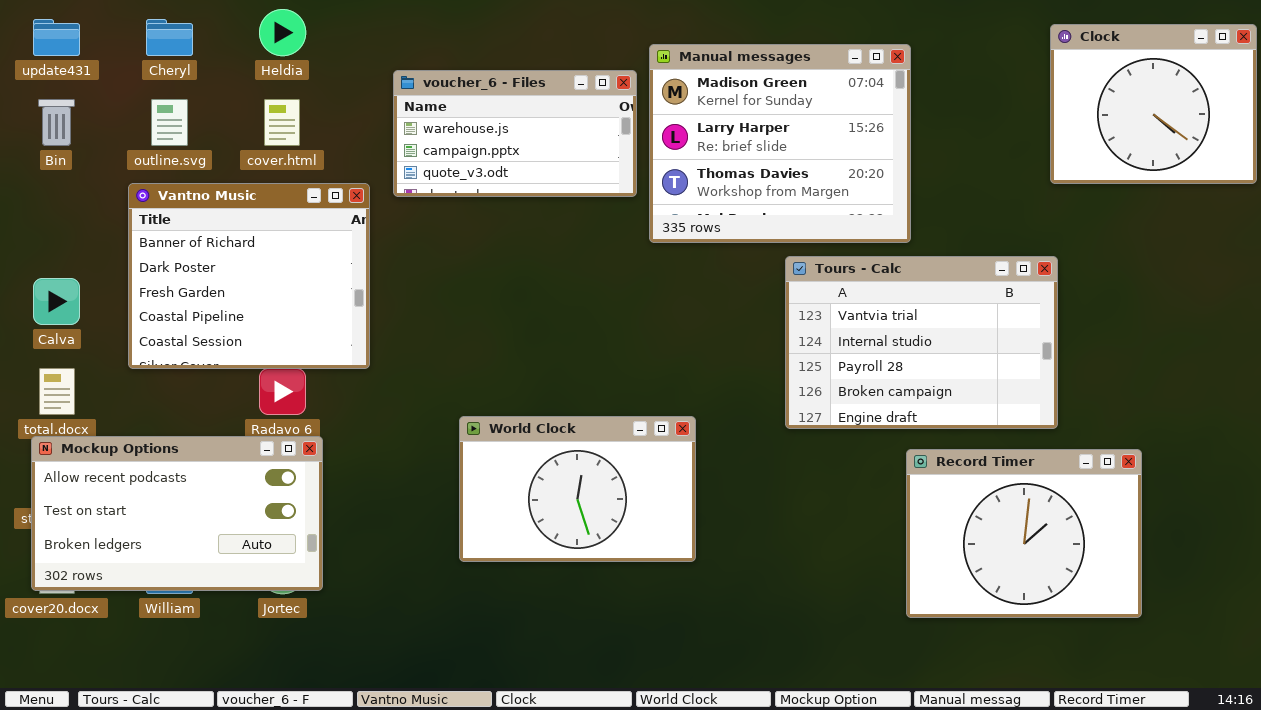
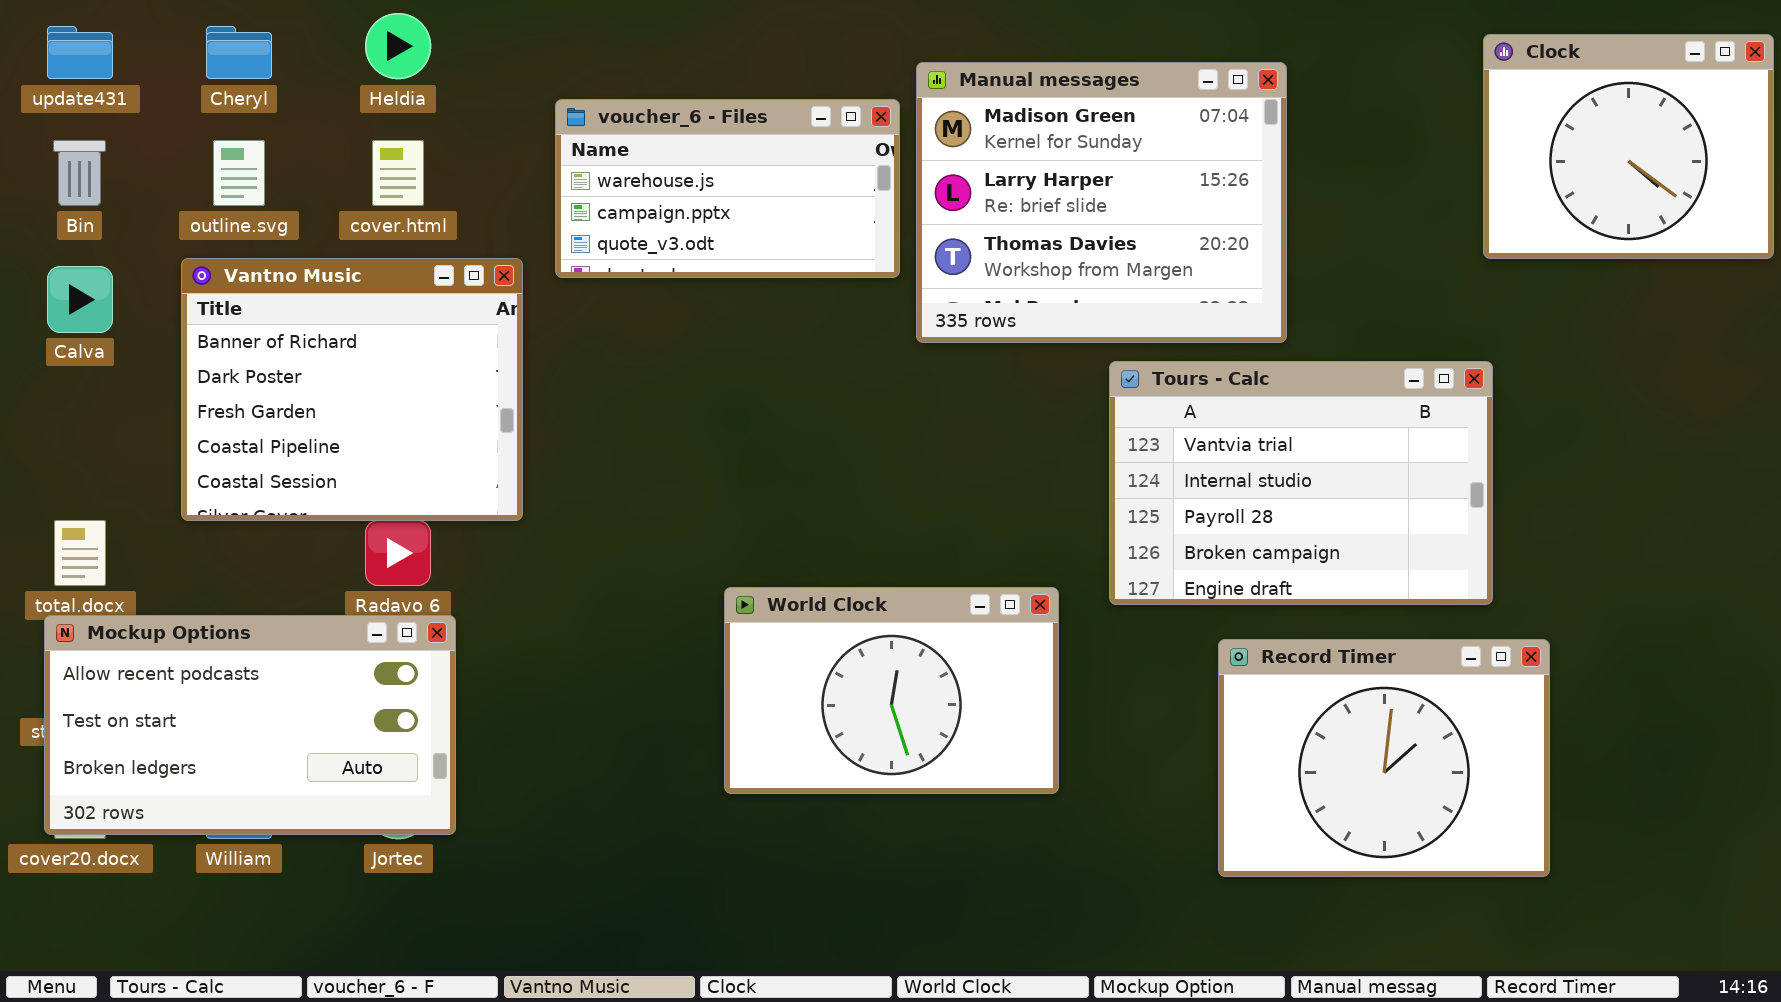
Calva: [33,278,80,325] -> [47,266,113,333], moved
World Clock: [459,416,696,562] -> [724,587,1059,794], moved
Record Timer: [906,449,1142,618] -> [1218,639,1550,877], moved

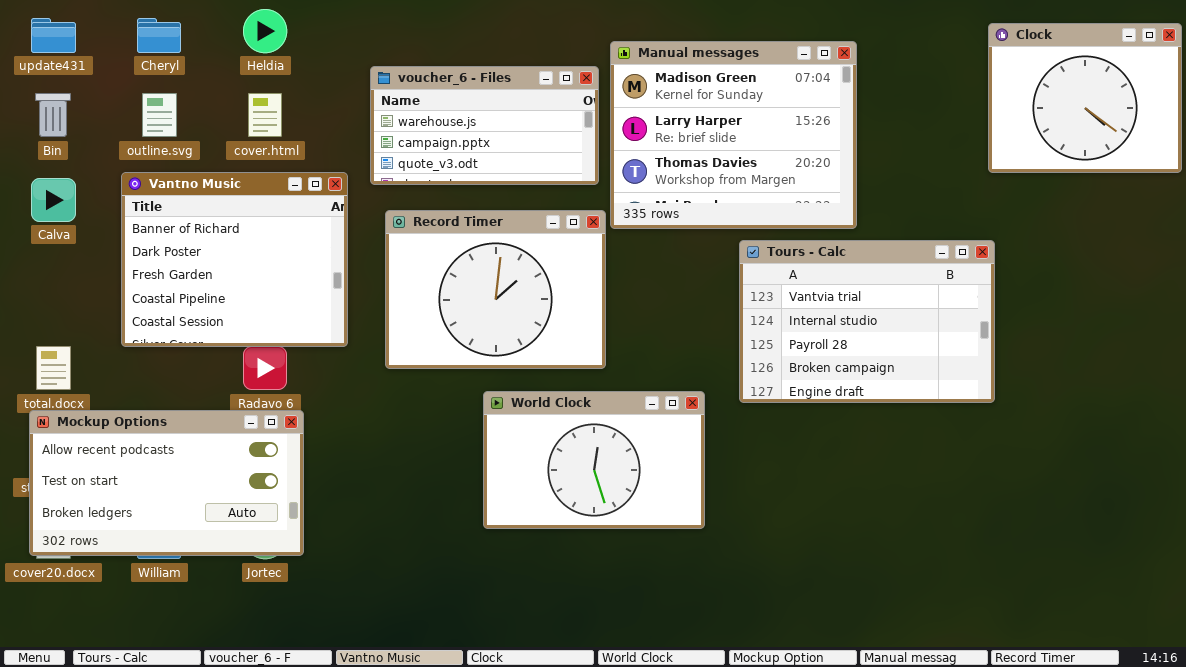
Record Timer: [1218,639,1550,877] -> [385,210,606,369], moved

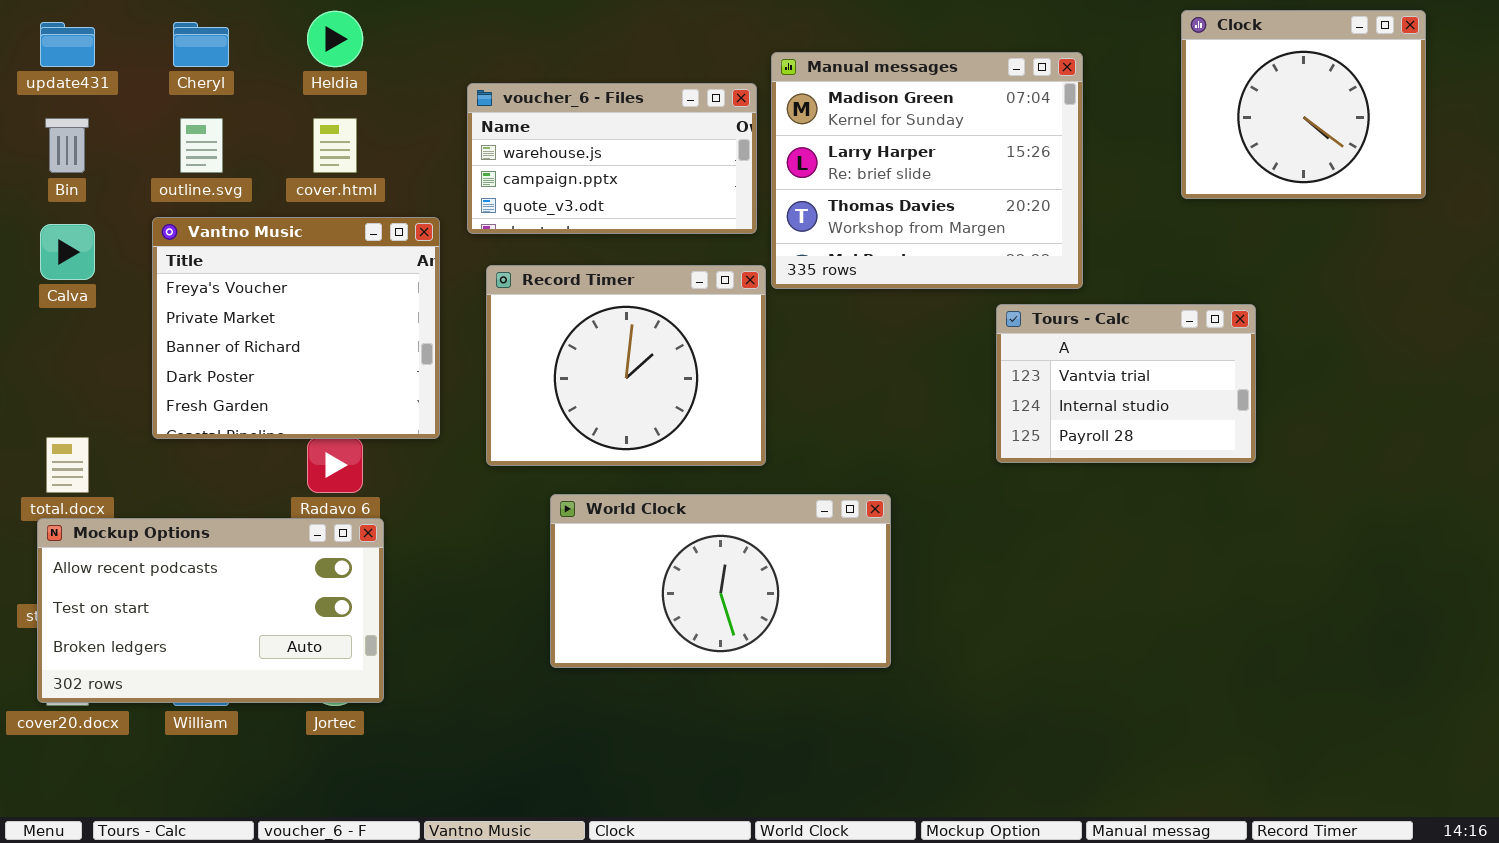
Clock: [988,23,1182,173] -> [1181,10,1426,199], moved
Vantno Music: [121,172,348,347] -> [152,217,440,439], scrolled up 2 rows
Tours - Calc: [739,240,995,403] -> [996,304,1256,463], resized
World Clock: [483,391,705,529] -> [550,494,891,668], resized

